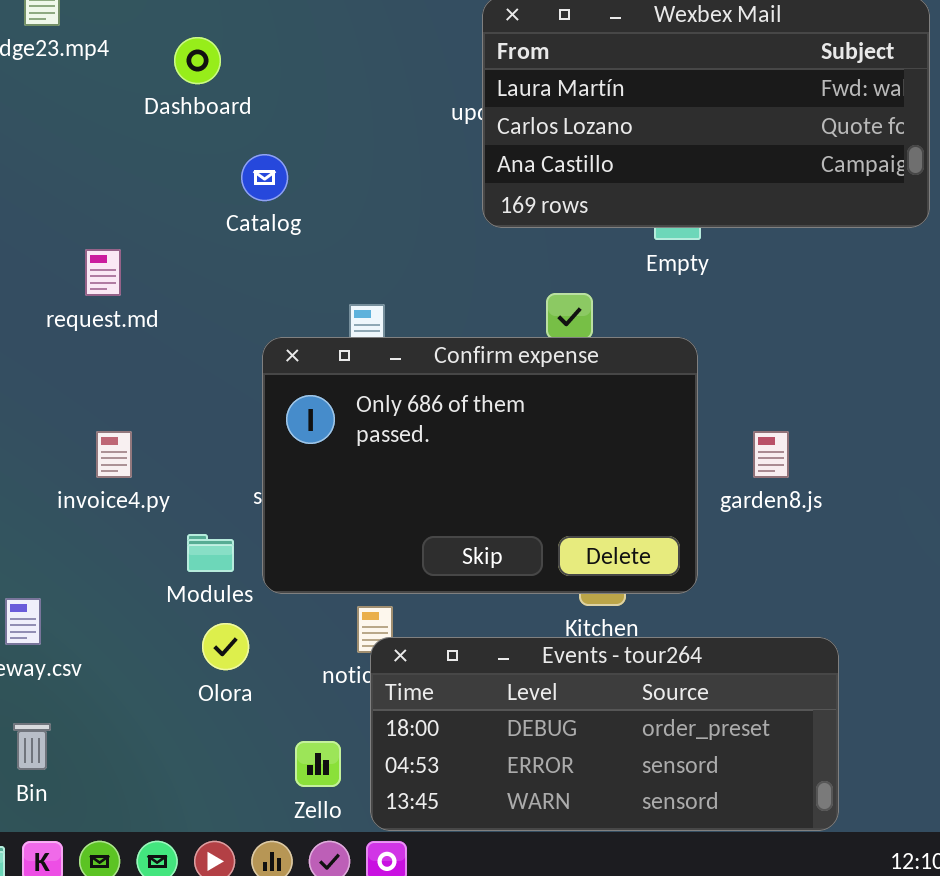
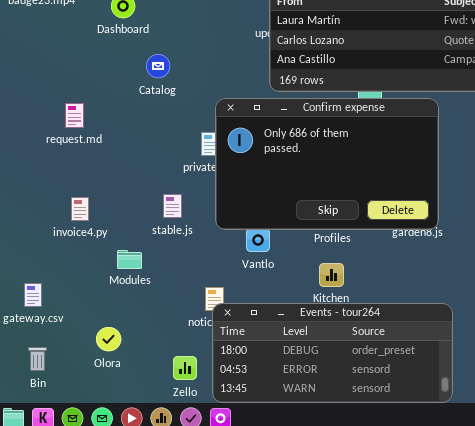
Confirm expense: [262,337,698,594] -> [215,98,439,230], moved
Olora: [202,623,249,670] -> [96,327,121,351], moved

